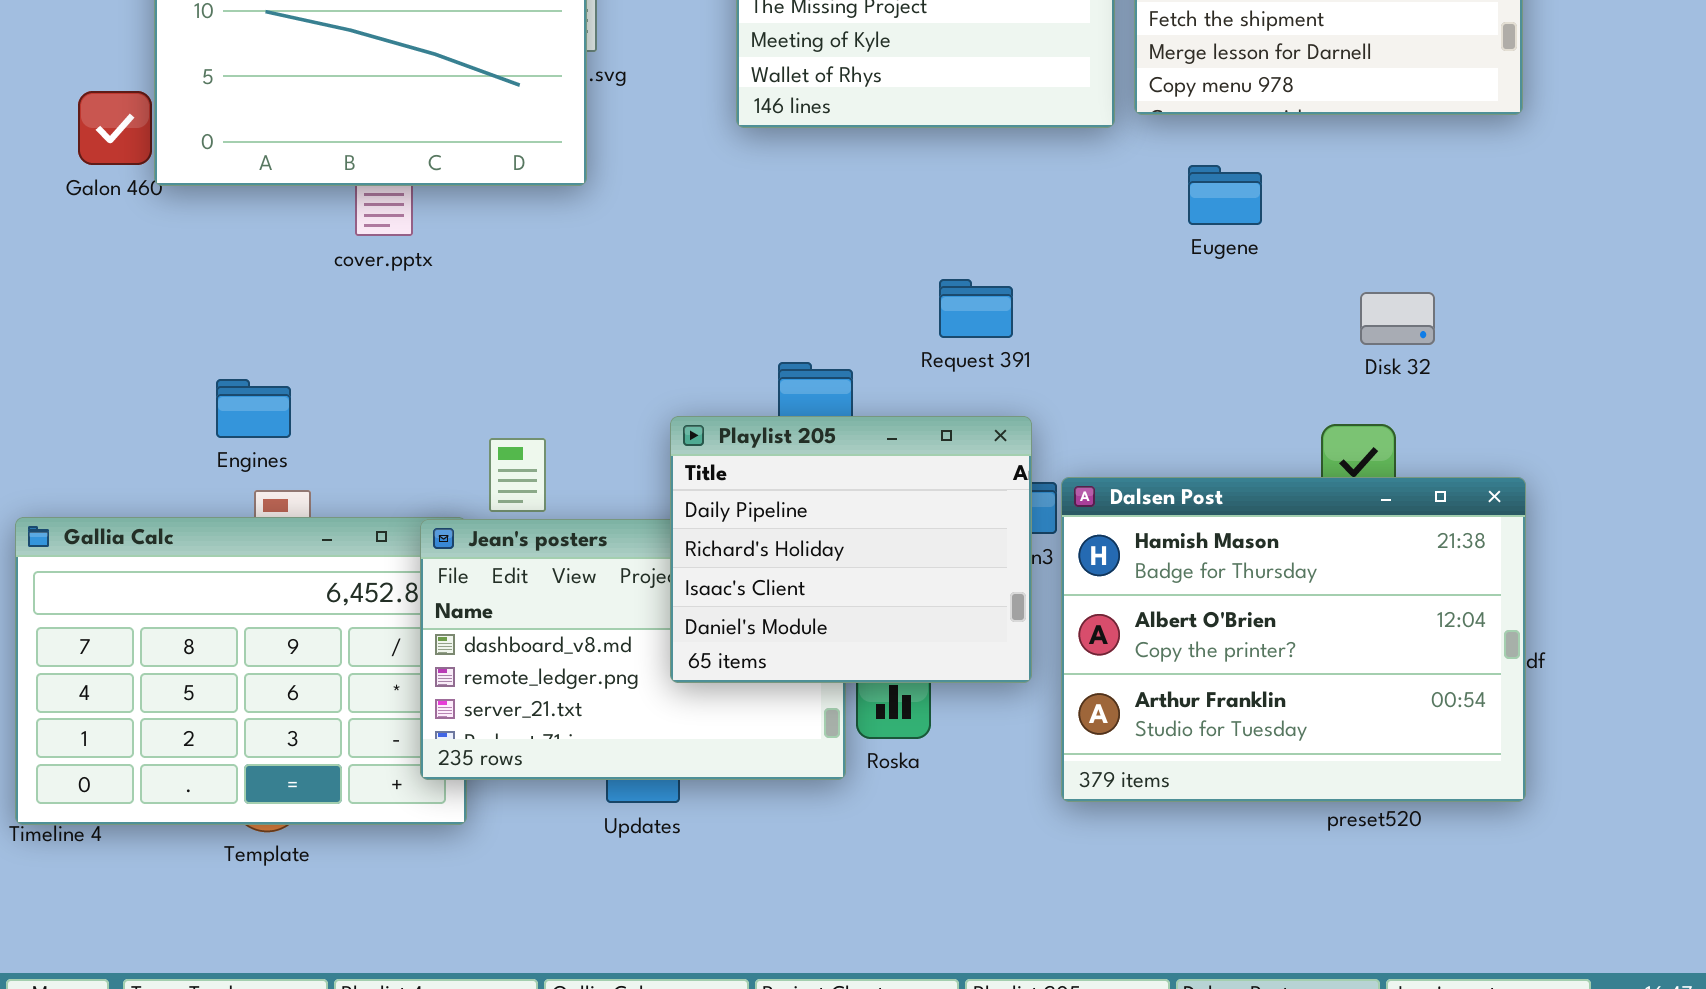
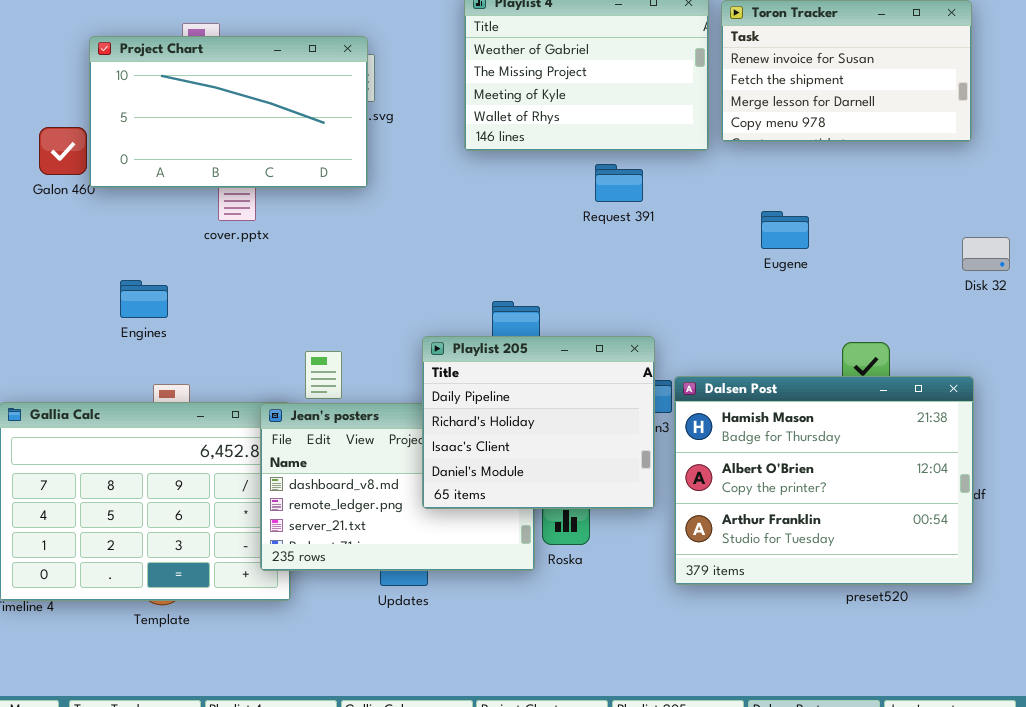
Eugene: [1188,165,1262,225] -> [761,211,809,249], moved
Request 391: [939,279,1013,338] -> [595,164,643,202], moved
Disk 32: [1360,292,1435,345] -> [962,237,1010,271], moved
Engines: [216,379,291,438] -> [120,280,168,318], moved

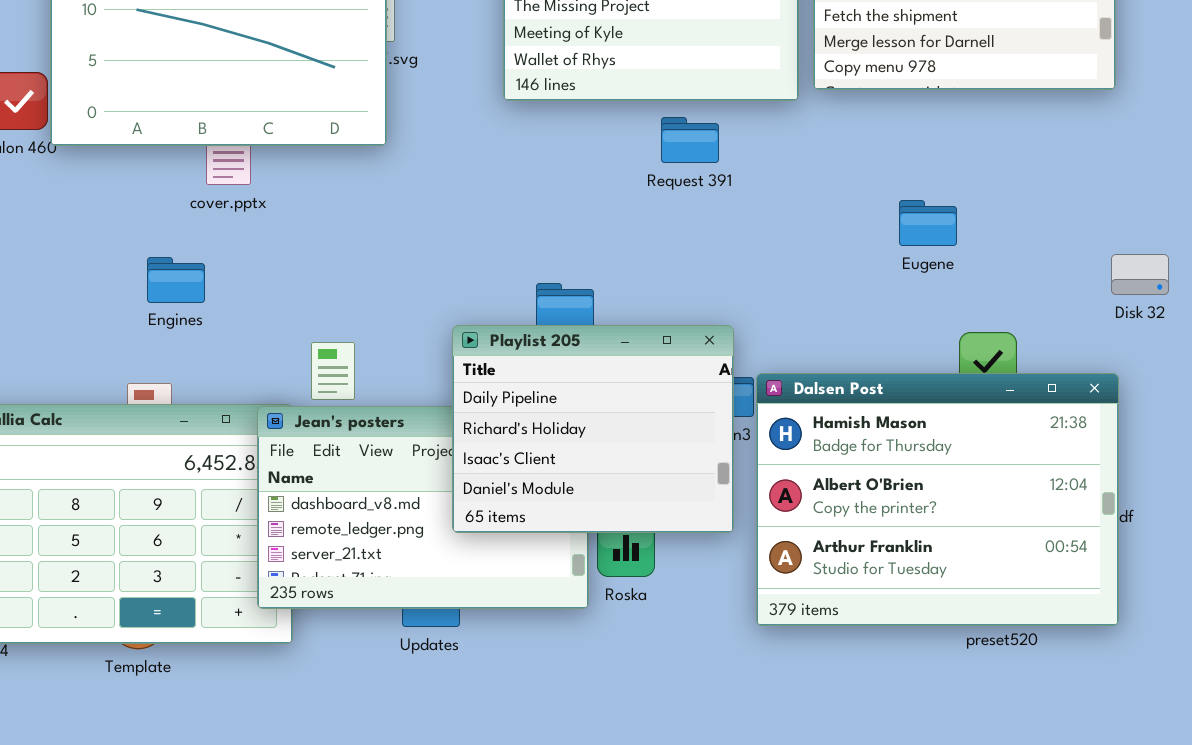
Eugene: [761,211,809,249] -> [899,200,957,246], moved
Disk 32: [962,237,1010,271] -> [1111,254,1169,295], moved
Engines: [120,280,168,318] -> [147,257,205,303], moved

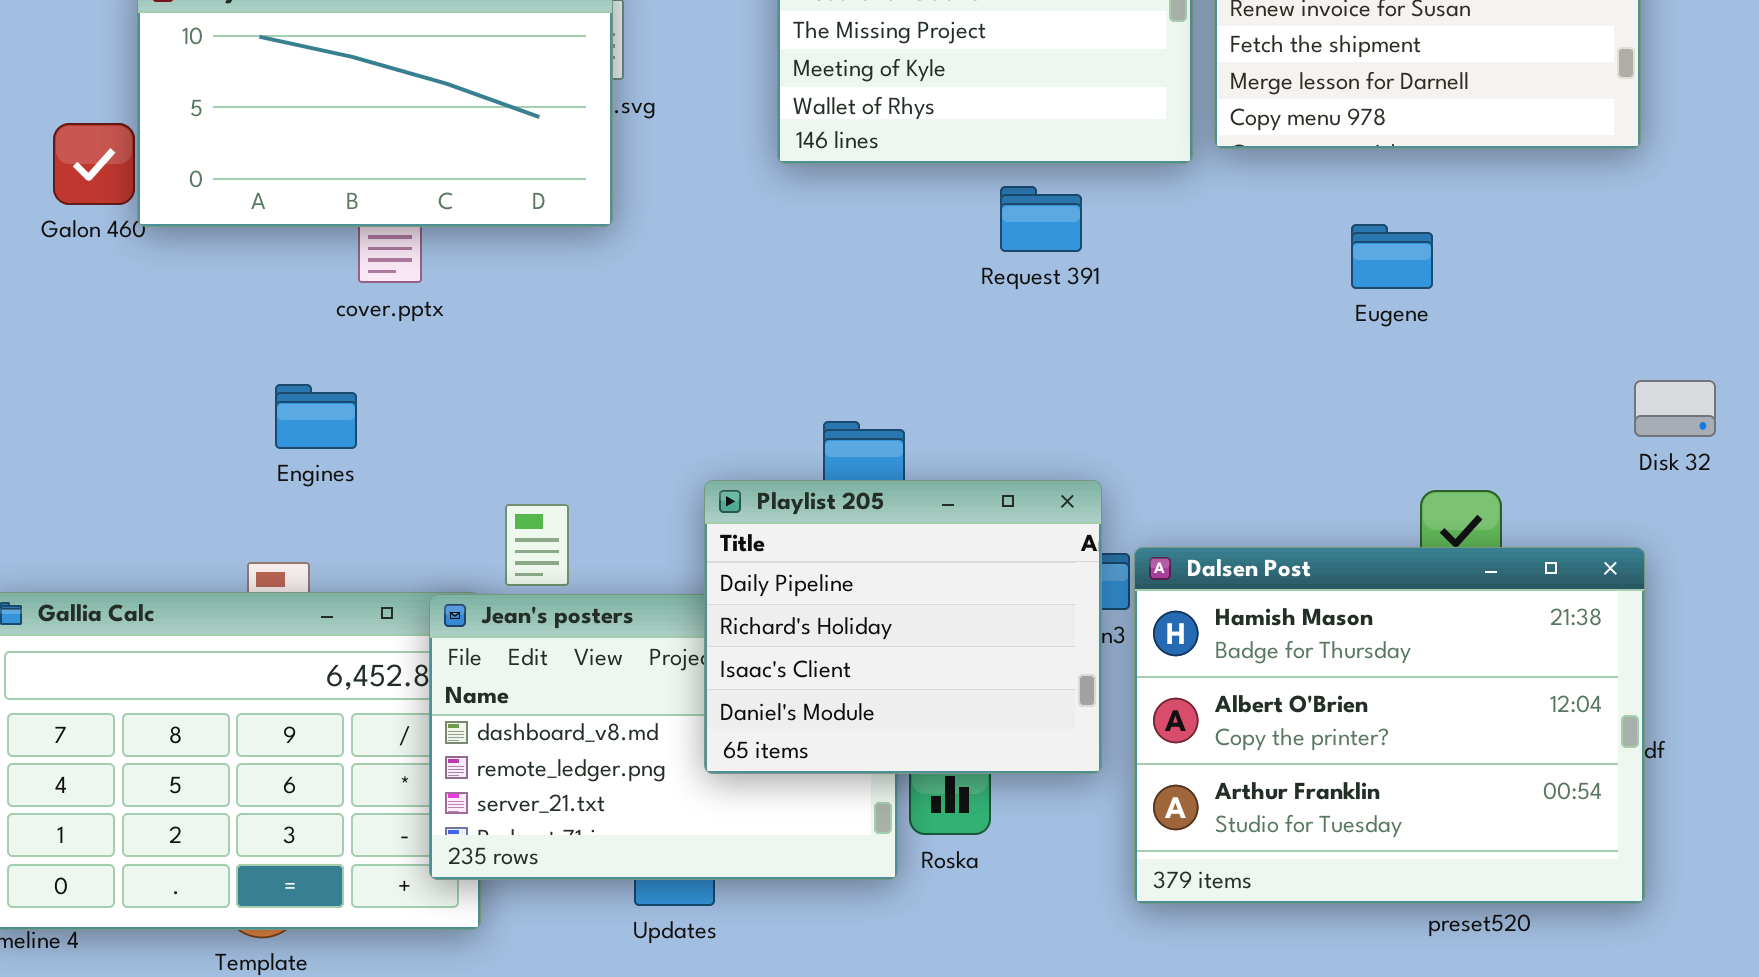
Eugene: [899,200,957,246] -> [1351,224,1433,289], moved

